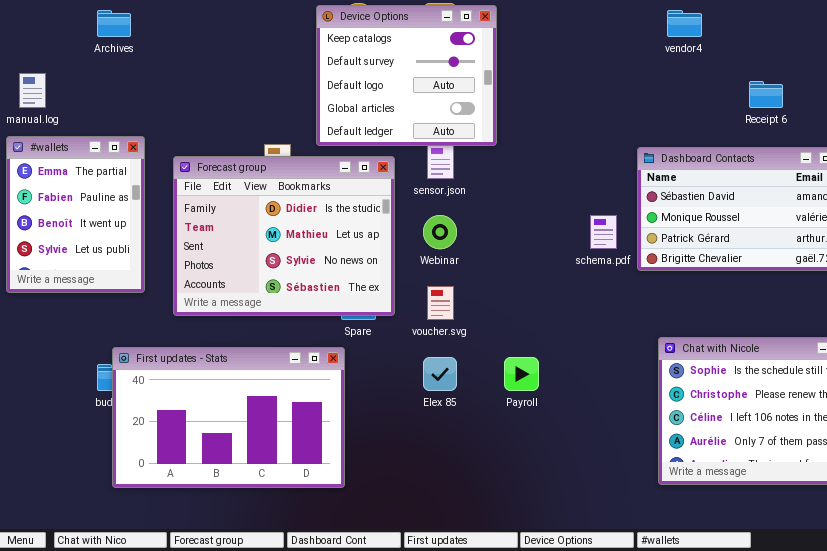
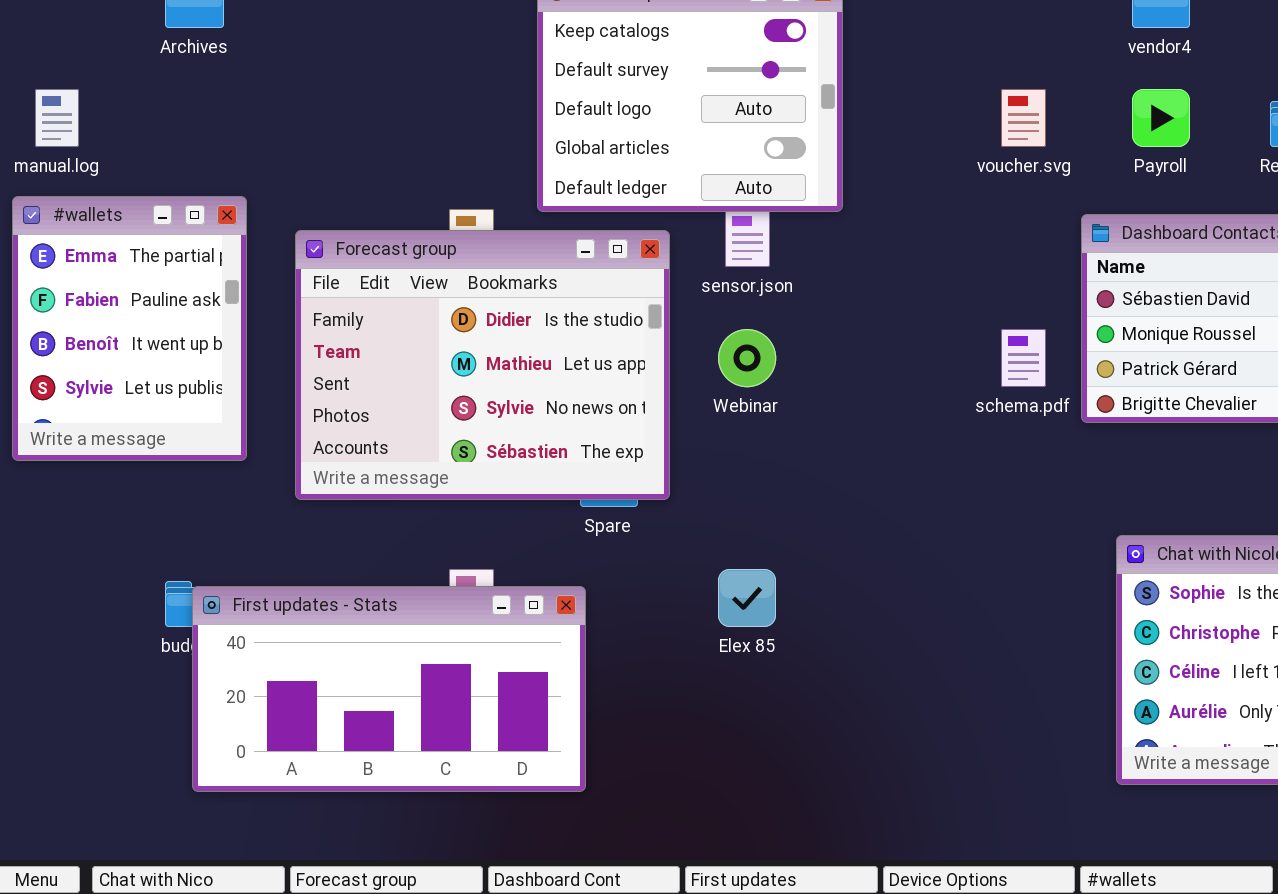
voucher.svg: [427,286,454,320] -> [1001,89,1046,147], moved
First updates - Stats: [112,347,345,488] -> [192,586,586,792], resized
Payroll: [504,357,539,391] -> [1132,89,1190,147], moved

